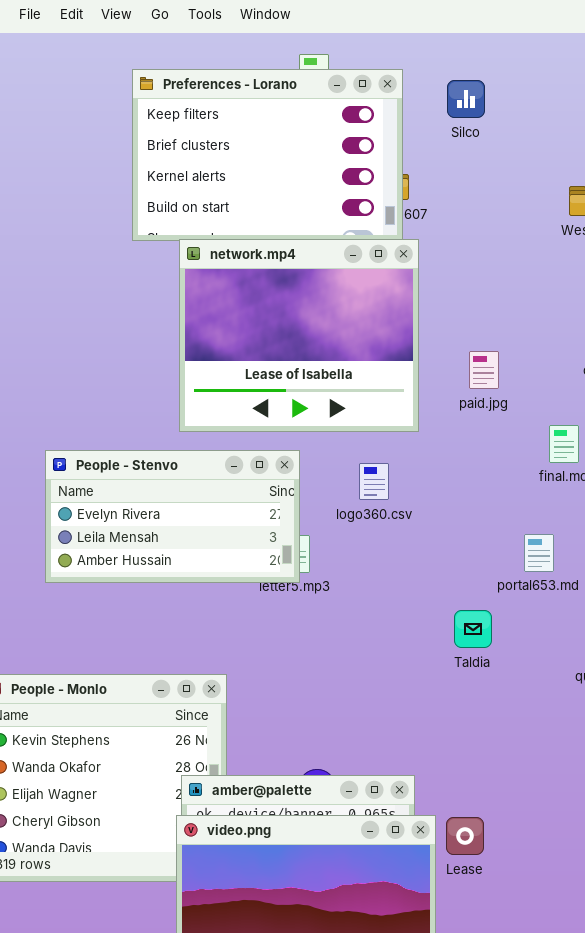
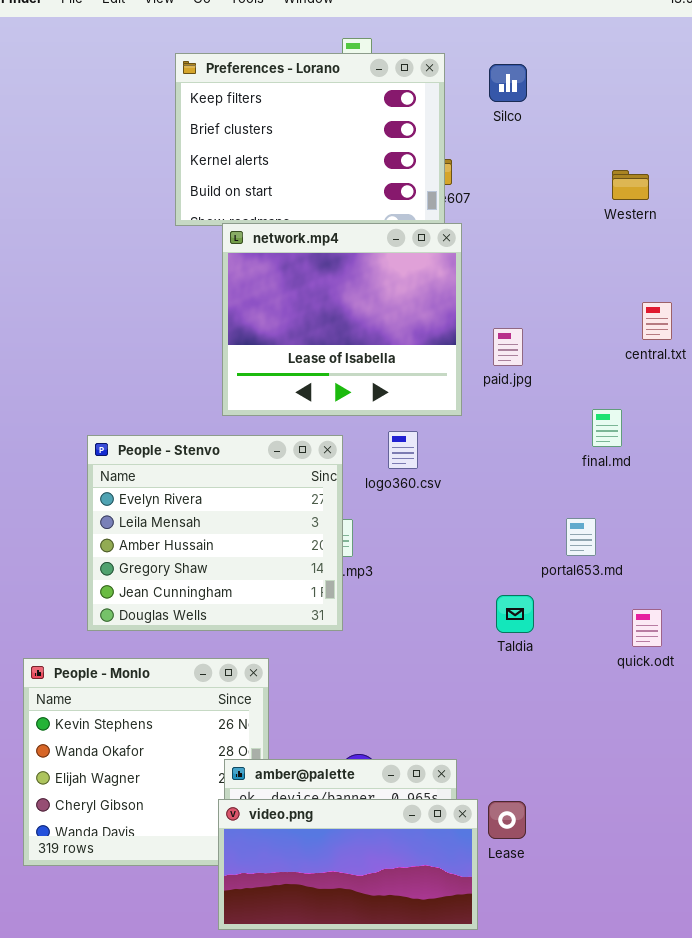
paid.jpg: [469,351,499,389] -> [493,328,523,366], moved
People - Stenvo: [45,450,300,583] -> [87,435,343,631], resized
logo360.csv: [359,463,389,500] -> [388,431,418,469], moved

